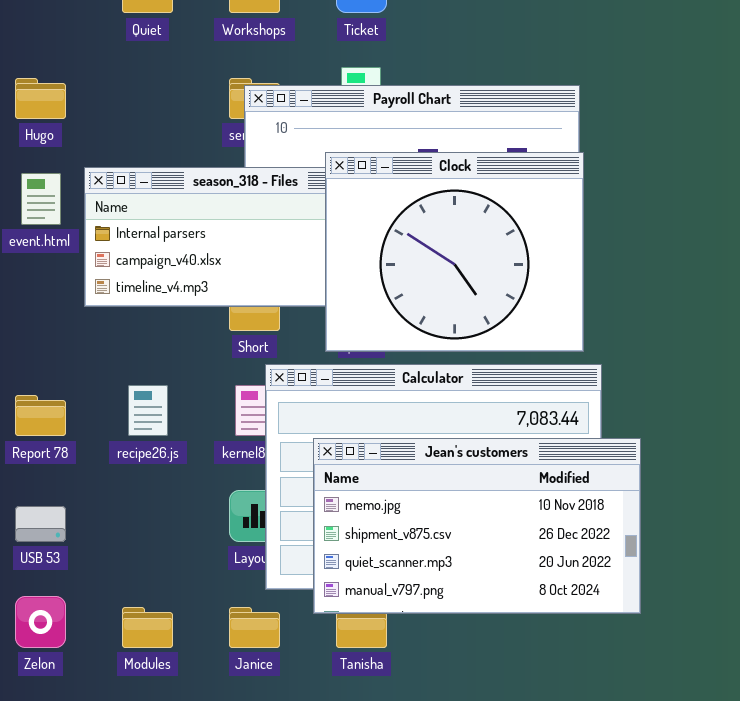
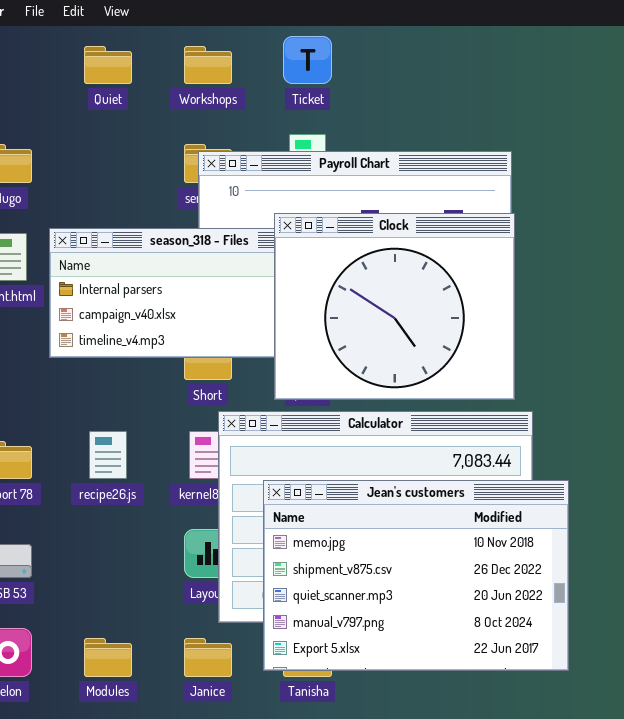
Jean's customers: [313,438,641,614] -> [263,480,569,671], resized

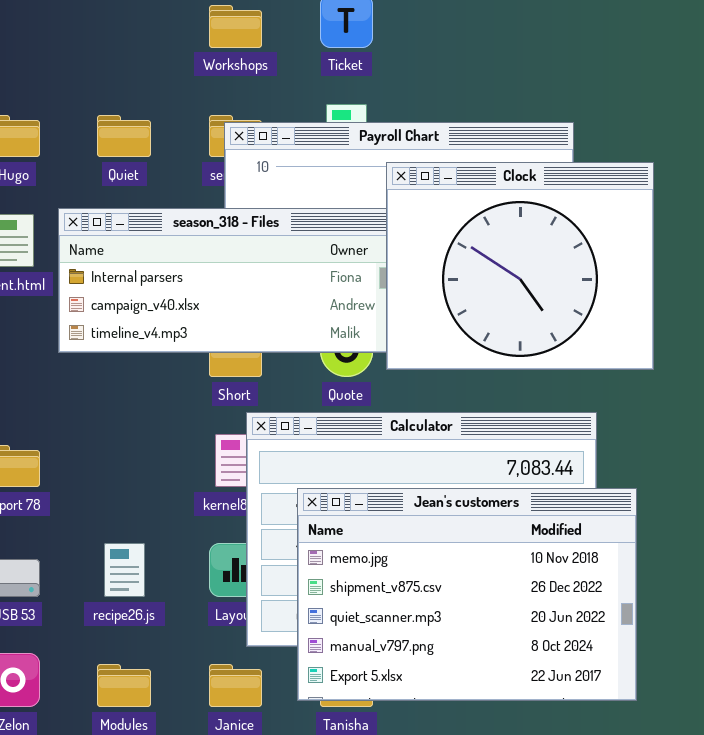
Quiet: [84,46,132,84] -> [97,115,151,157], moved
Clock: [274,213,515,400] -> [386,162,654,370], moved
recipe26.js: [89,431,127,479] -> [104,543,145,597], moved

